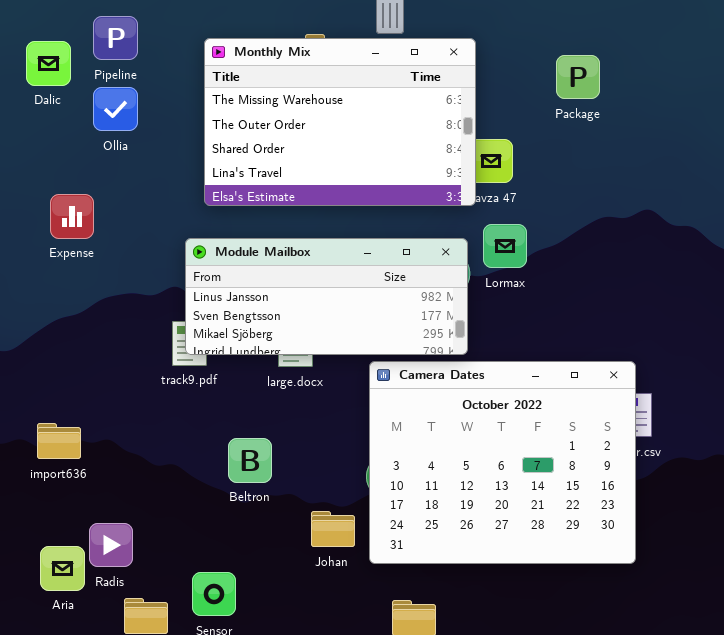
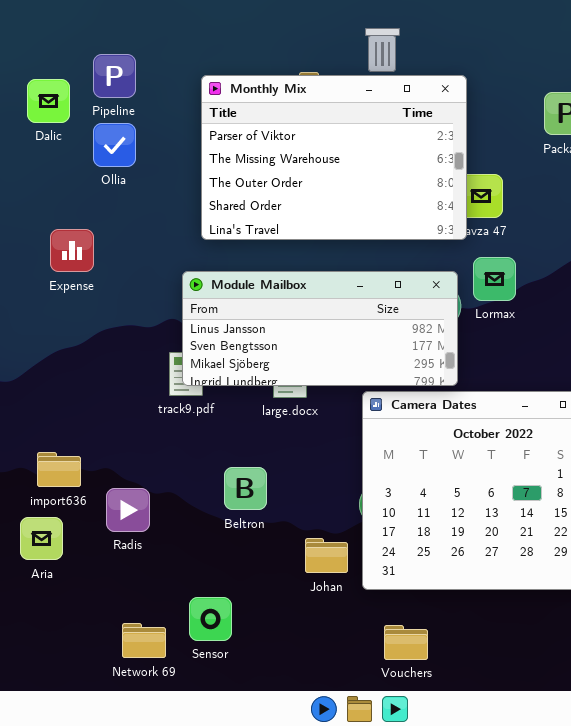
Monthly Mix: [204,38,476,206] -> [201,75,467,240], scrolled up 1 row
Radis: [89,523,133,567] -> [106,488,150,532], moved
Aria: [40,546,85,591] -> [20,517,63,560], moved

